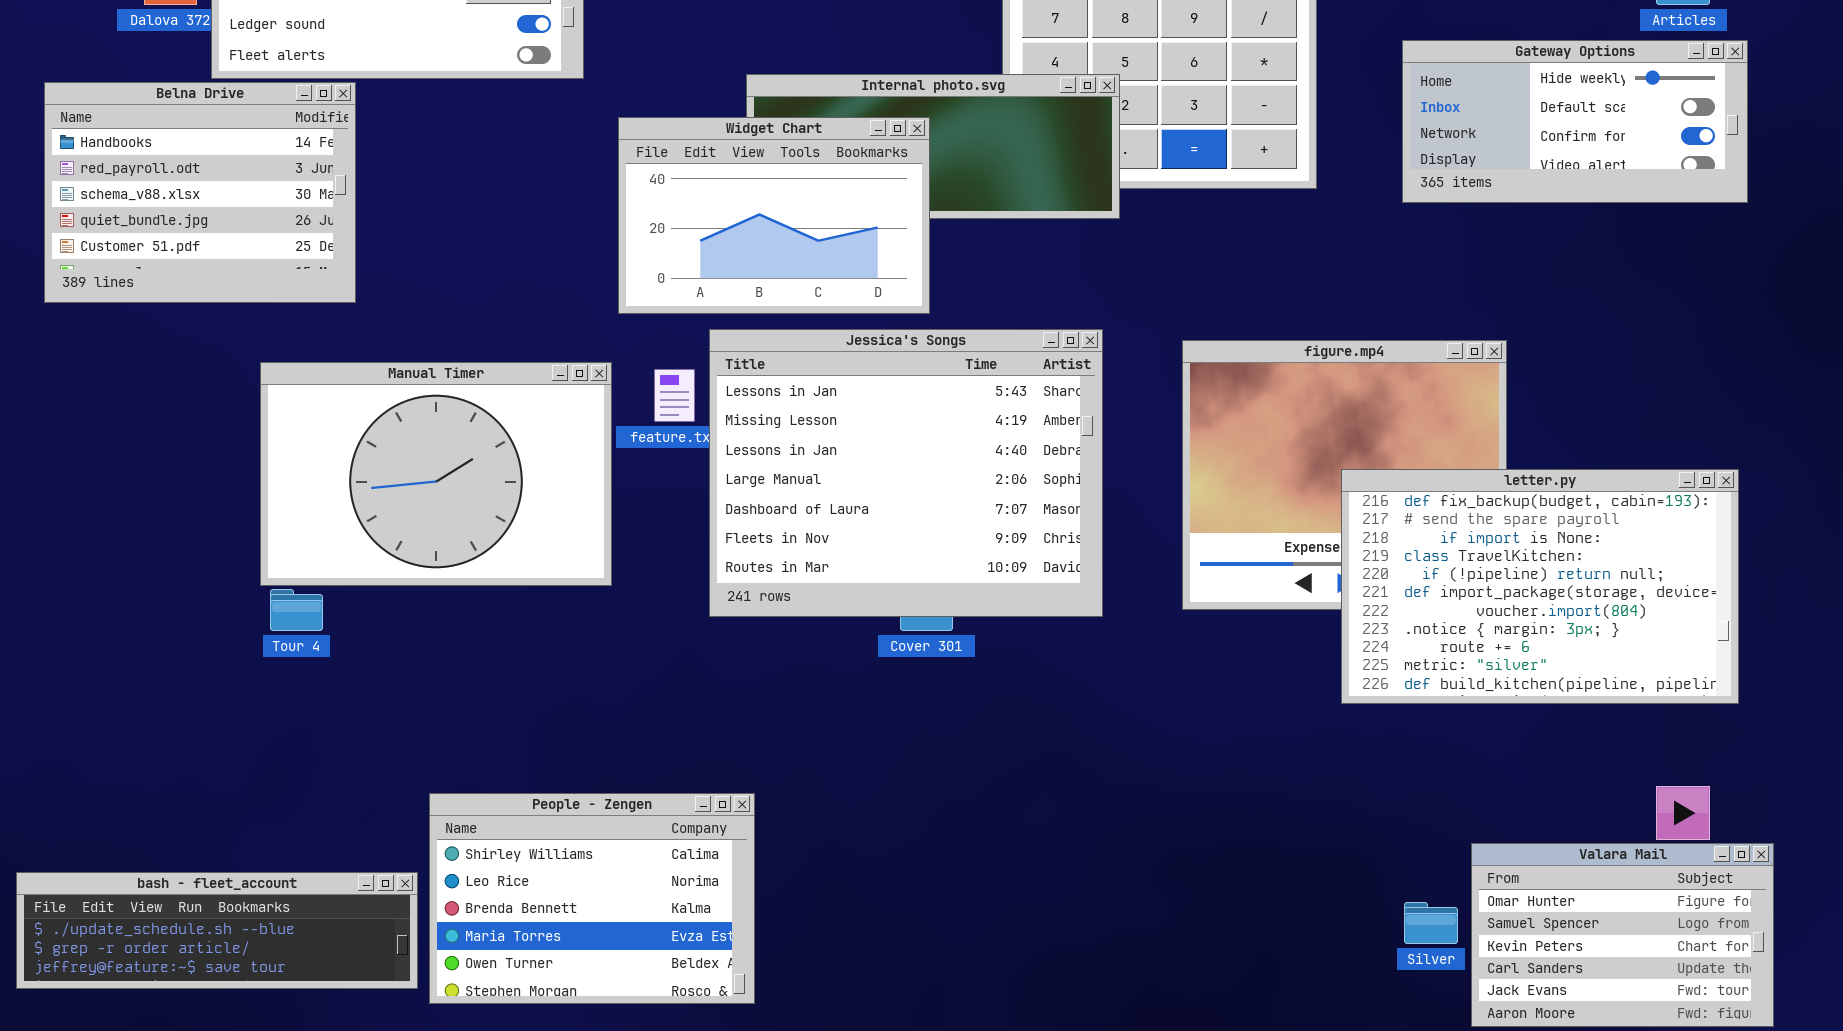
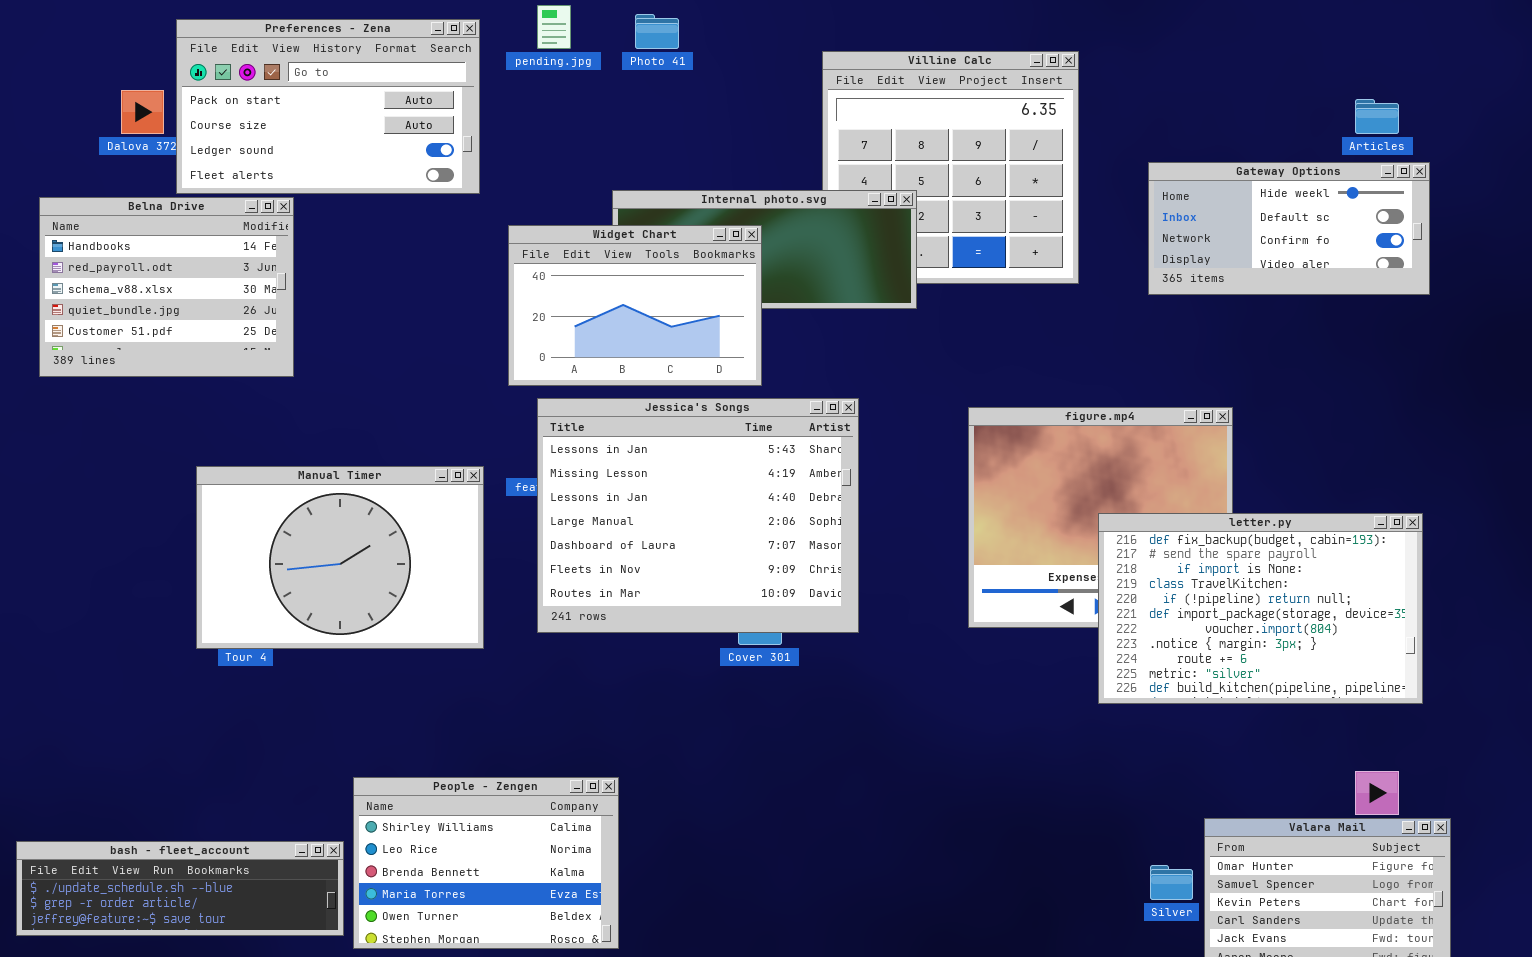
Jessica's Songs: [709,329,1103,617] -> [537,398,859,633], moved
Manual Timer: [260,362,612,586] -> [196,466,484,649], moved

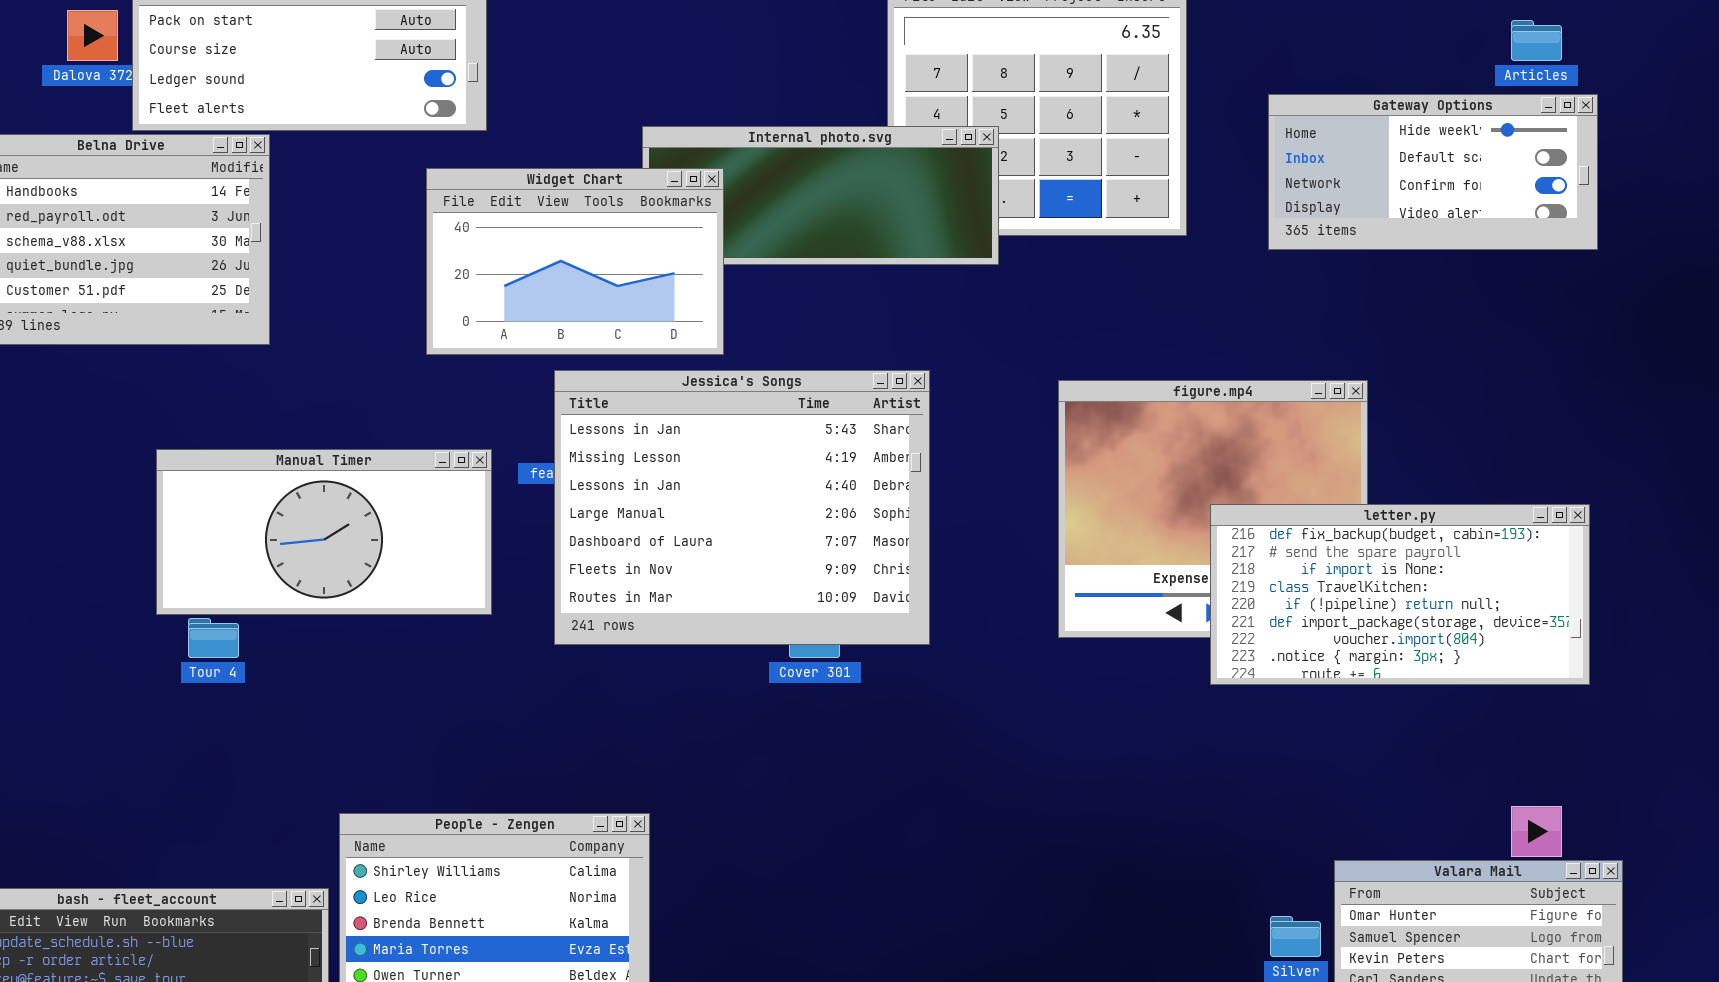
Widget Chart: [508,225,762,386] -> [426,168,724,355], moved
Manual Timer: [196,466,484,649] -> [156,449,492,615], resized
letter.py: [1098,513,1423,704] -> [1210,504,1590,685], resized

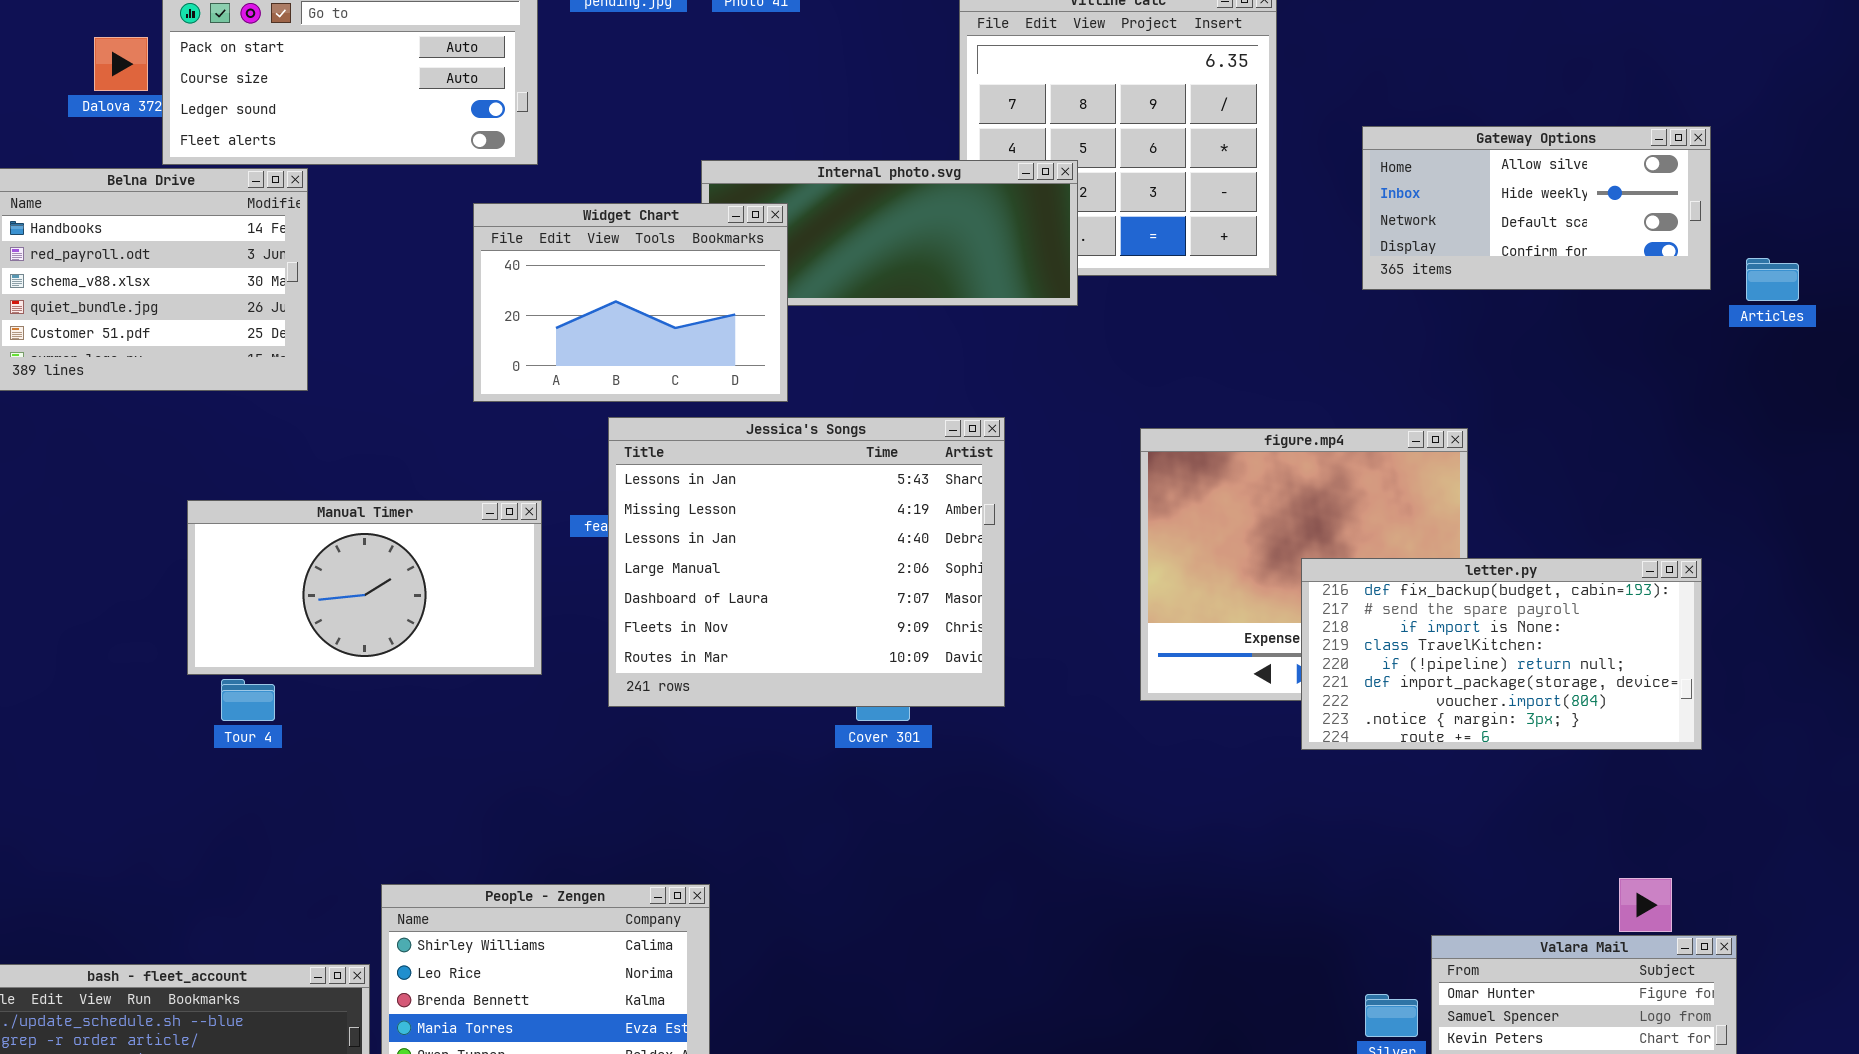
Articles: [1511,20,1562,61] -> [1746,258,1799,301], moved
Gateway Options: [1268,94,1598,250] -> [1362,126,1711,290], scrolled up 1 row

